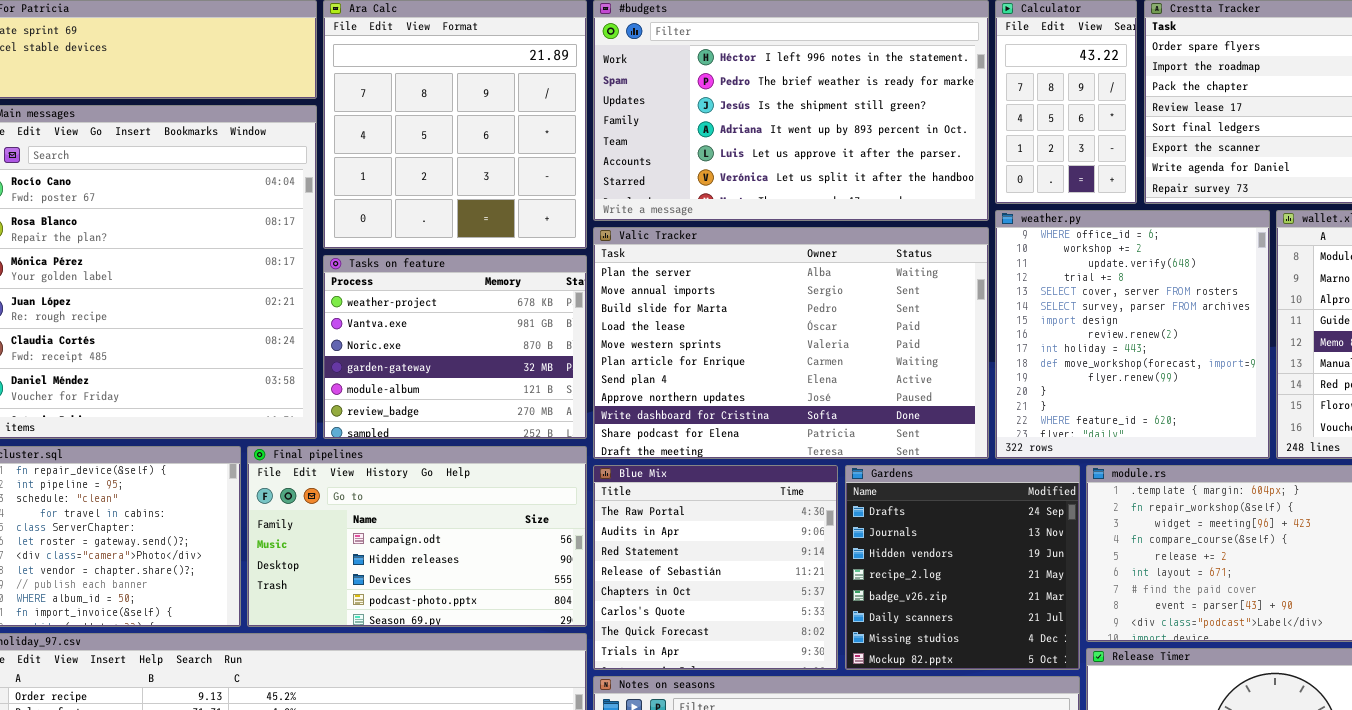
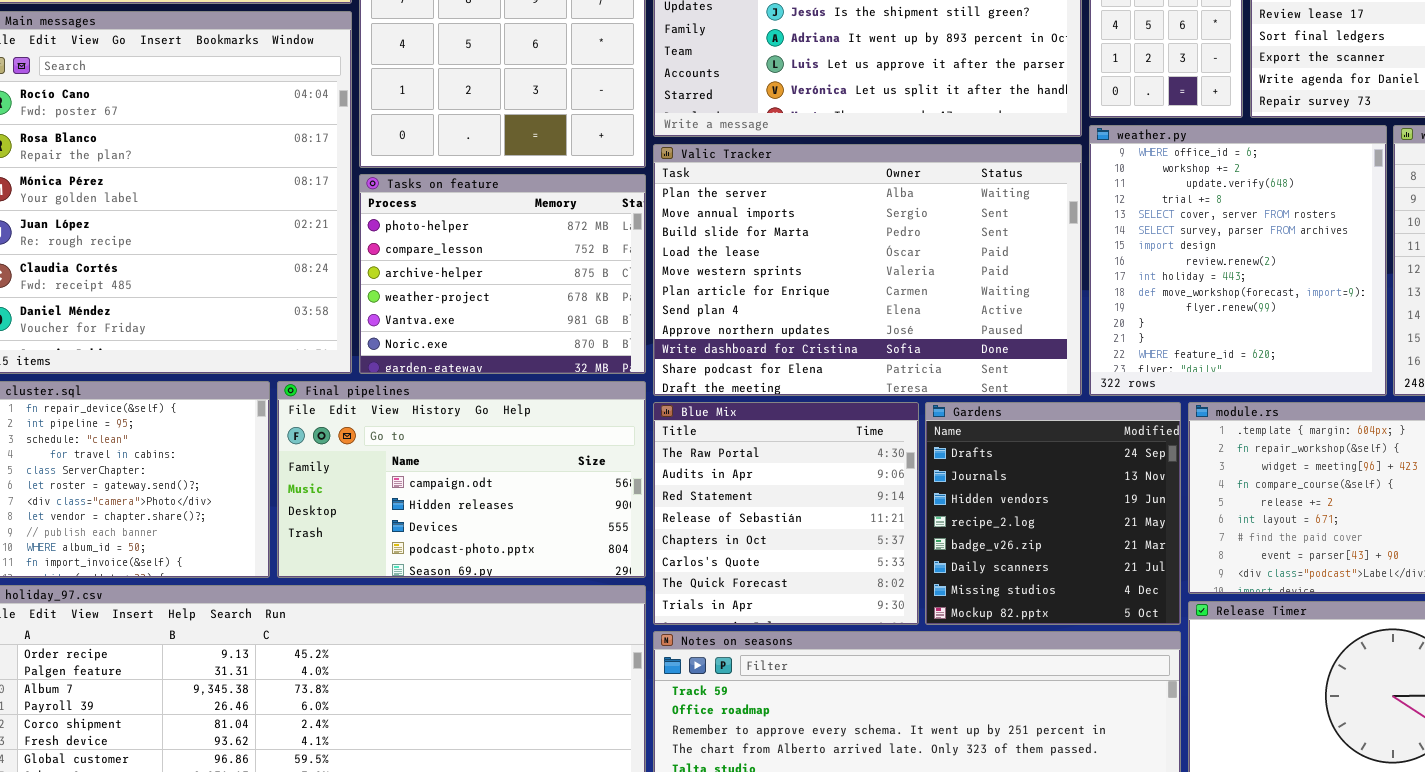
Tasks on feature: [323,255,587,439] -> [359,174,646,374], scrolled up 3 rows

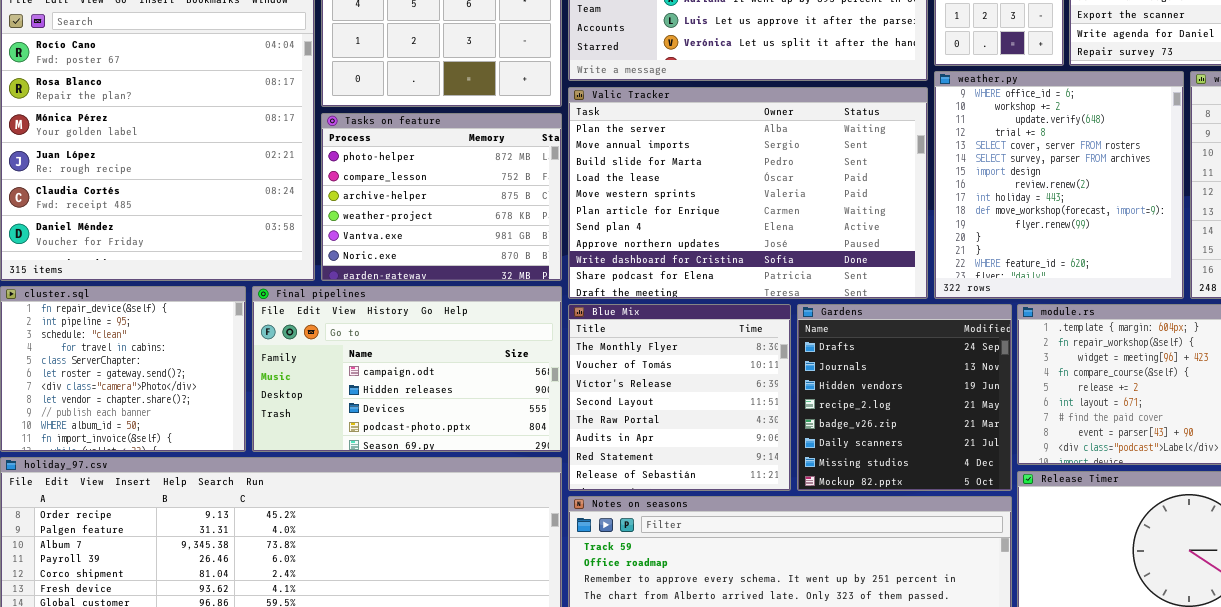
Blue Mix: [653,402,919,625] -> [568,304,791,491], scrolled up 4 rows

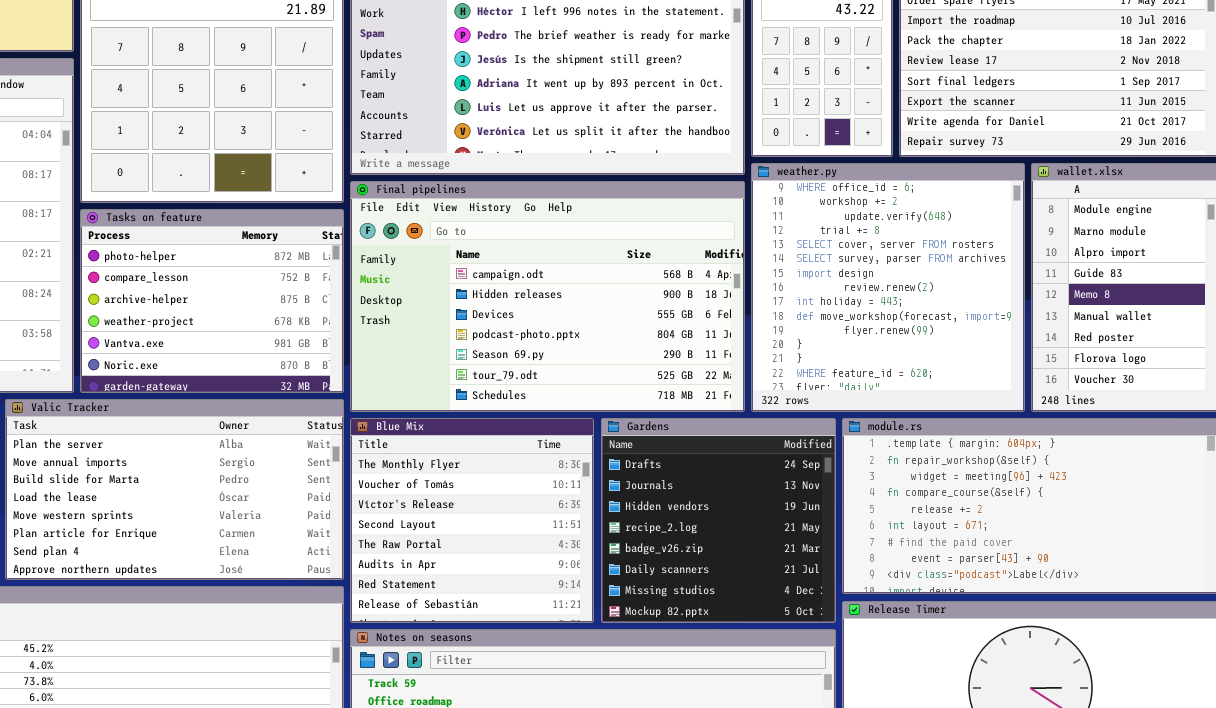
Valic Tracker: [568,87,928,299] -> [5,399,344,580], moved, resized
Final pipelines: [252,286,562,452] -> [350,181,745,412], moved, resized

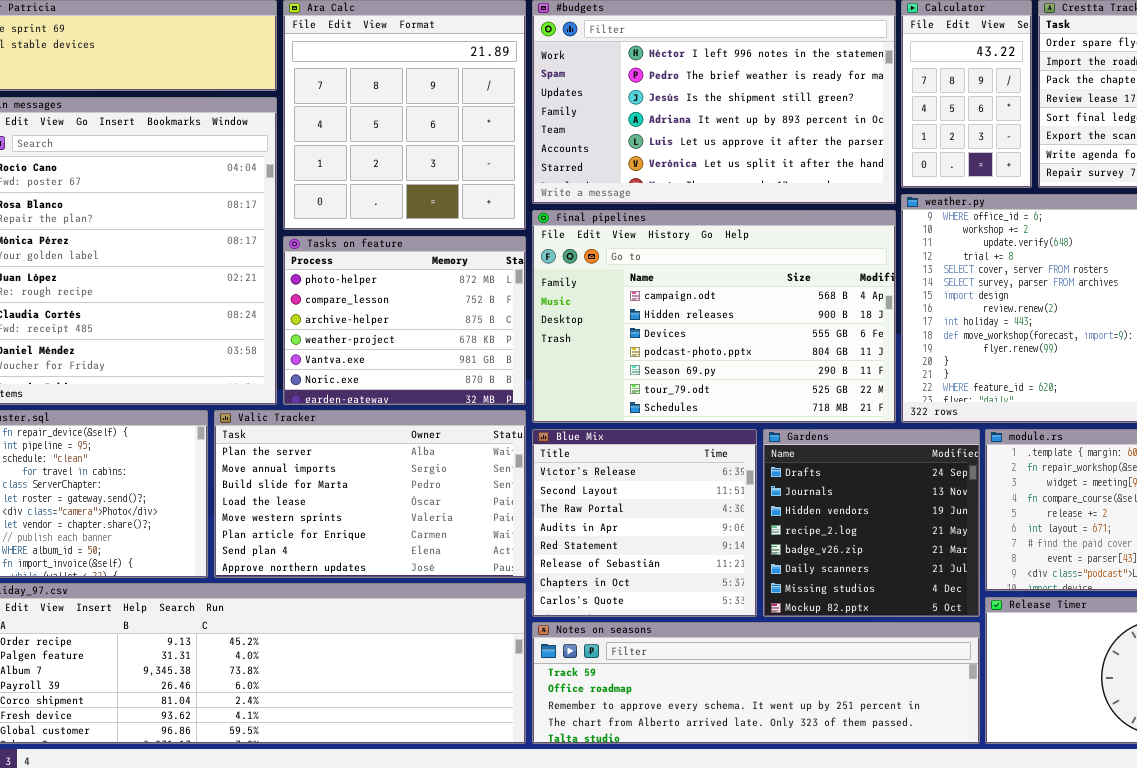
Blue Mix: [350,418,594,623] -> [532,429,757,617], scrolled down 2 rows

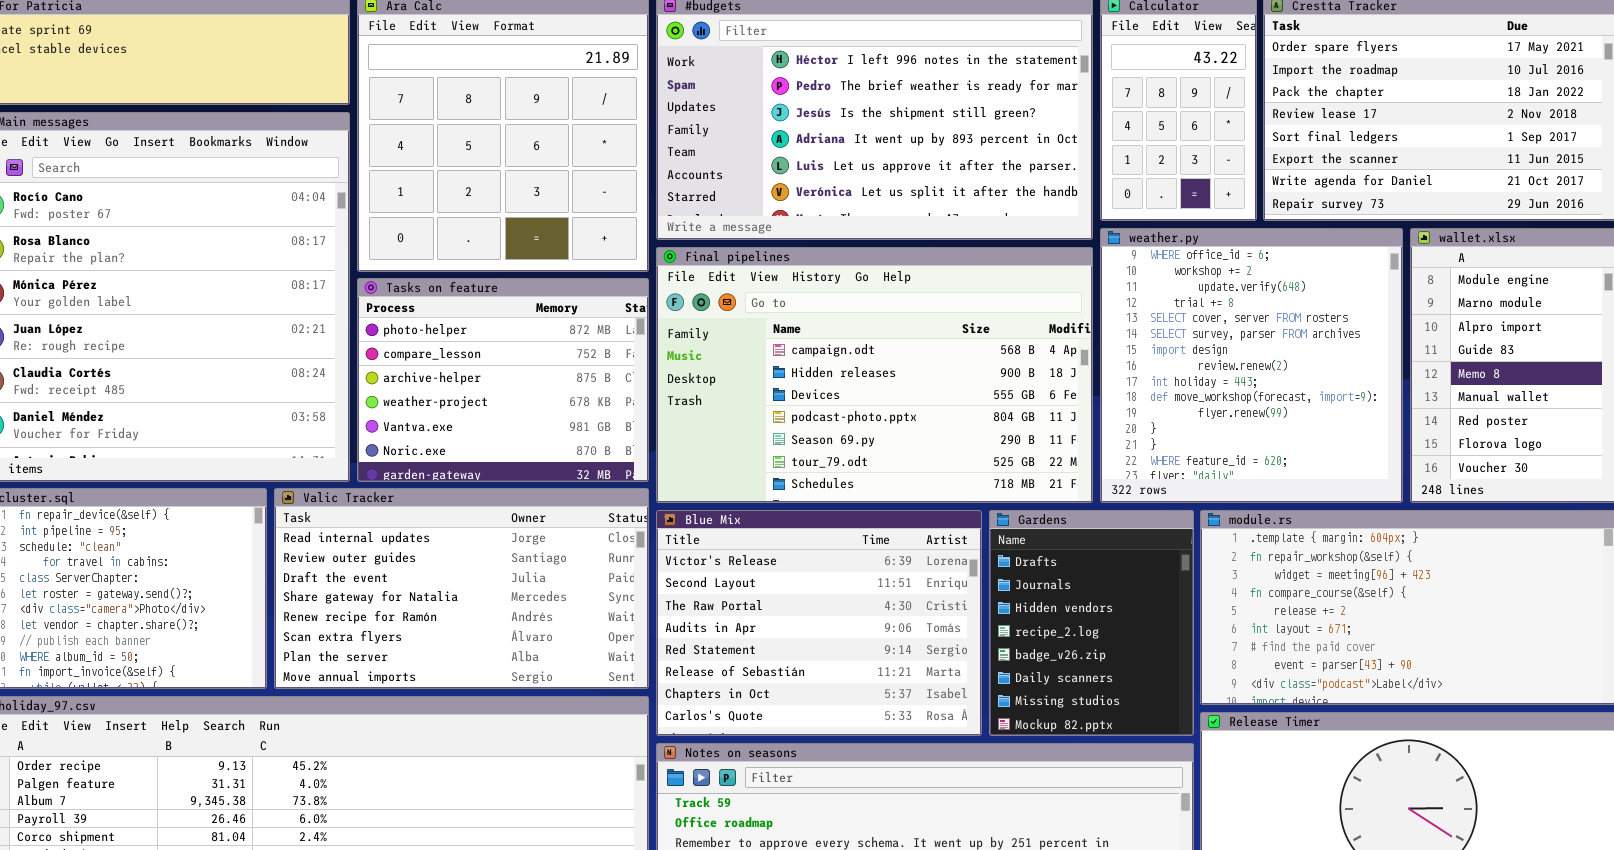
Valic Tracker: [214,410,526,578] -> [274,488,649,689], scrolled up 6 rows
Blue Mix: [532,429,757,617] -> [656,510,982,736], resized
Gardens: [763,429,980,617] -> [989,510,1194,736], resized

